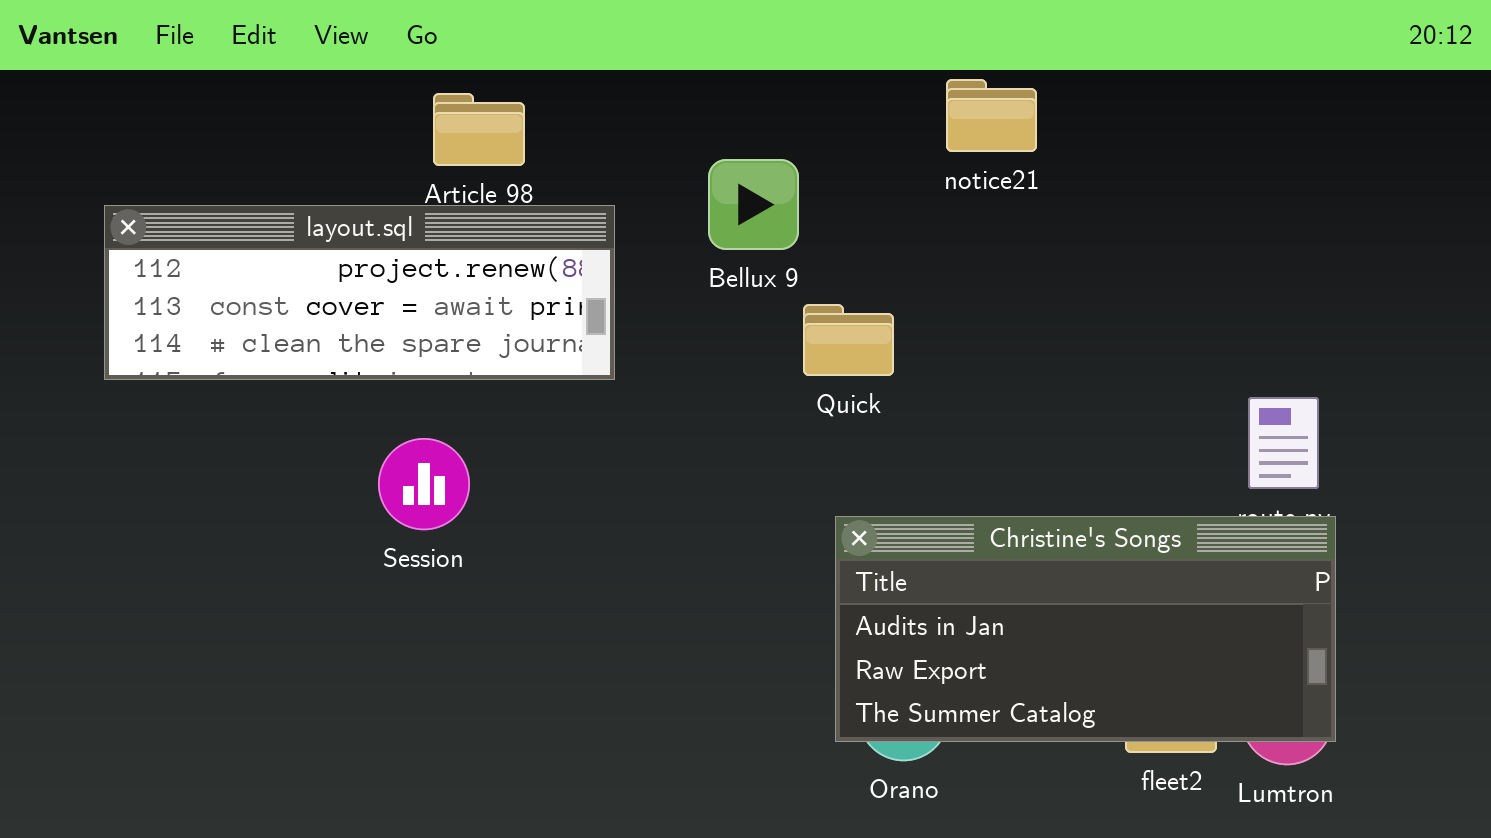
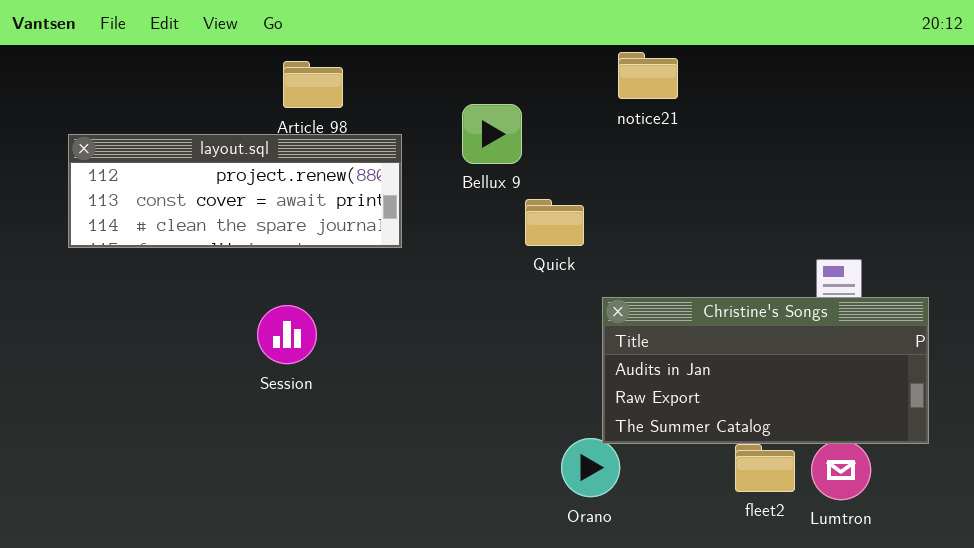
Session: [378,438,470,530] -> [257,305,317,364], moved
Christine's Songs: [835,516,1336,742] -> [602,297,929,444], moved

